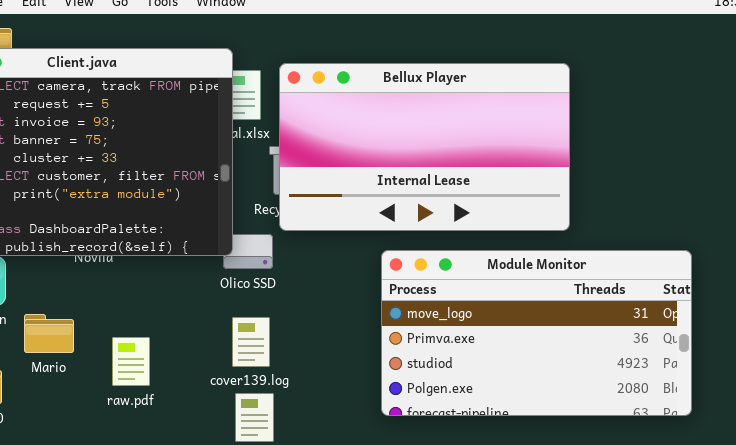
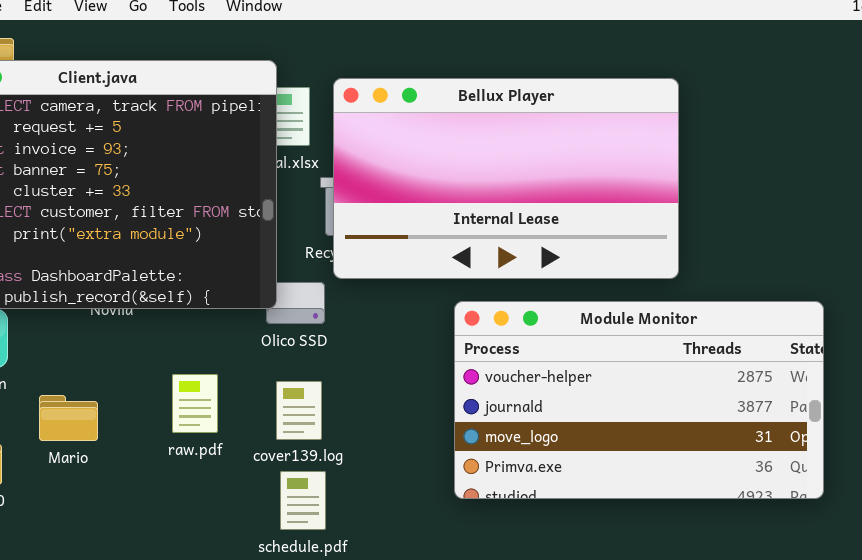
Module Monitor: [381,250,692,416] -> [454,301,824,499], scrolled up 2 rows
Mario: [24,314,74,353] -> [39,395,98,441], moved
raw.pdf: [112,337,150,386] -> [172,374,218,433], moved

